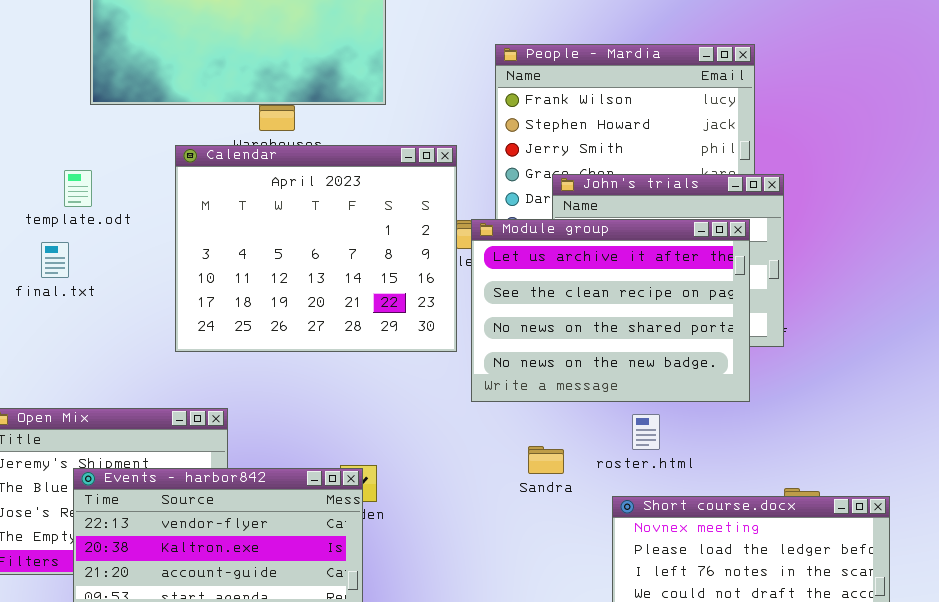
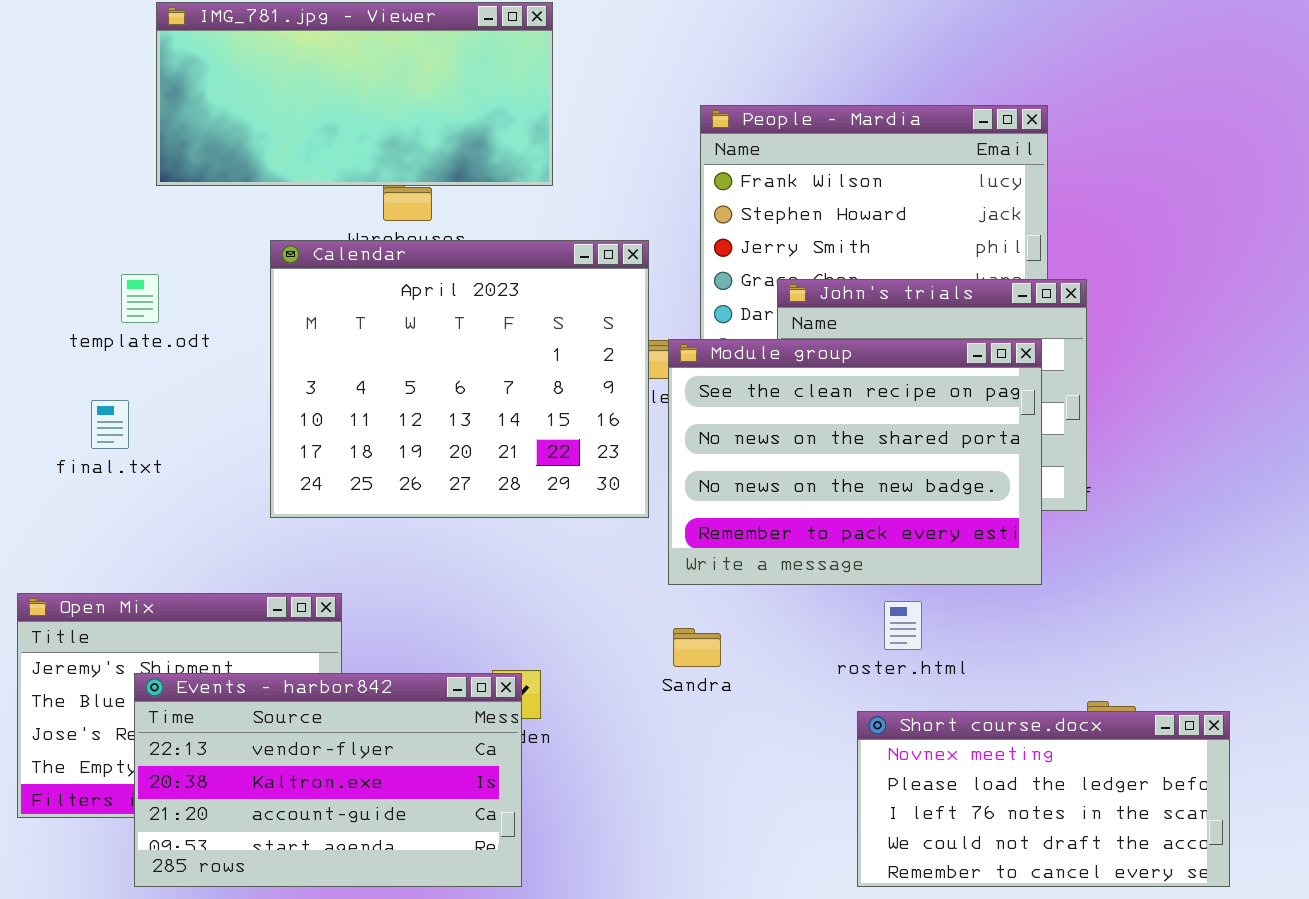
Module group: [471,219,750,402] -> [668,339,1042,585], scrolled down 1 row
final.txt: [41,242,69,278] -> [91,400,129,449], moved
Sandra: [528,446,564,474] -> [673,628,721,667], moved

